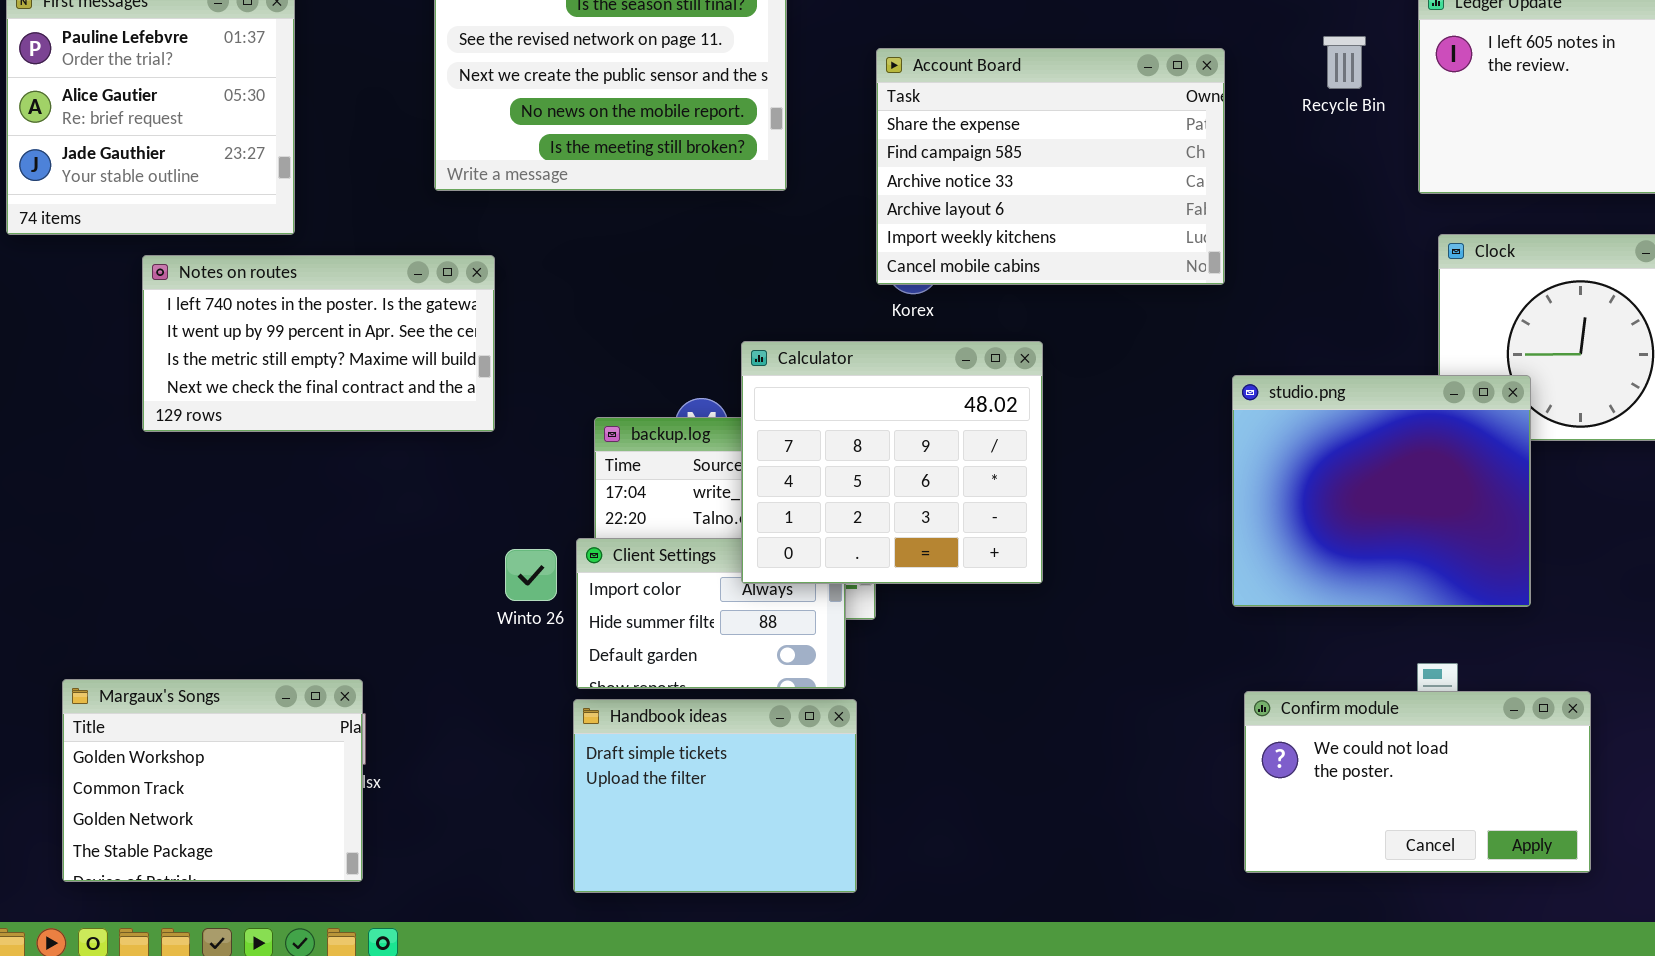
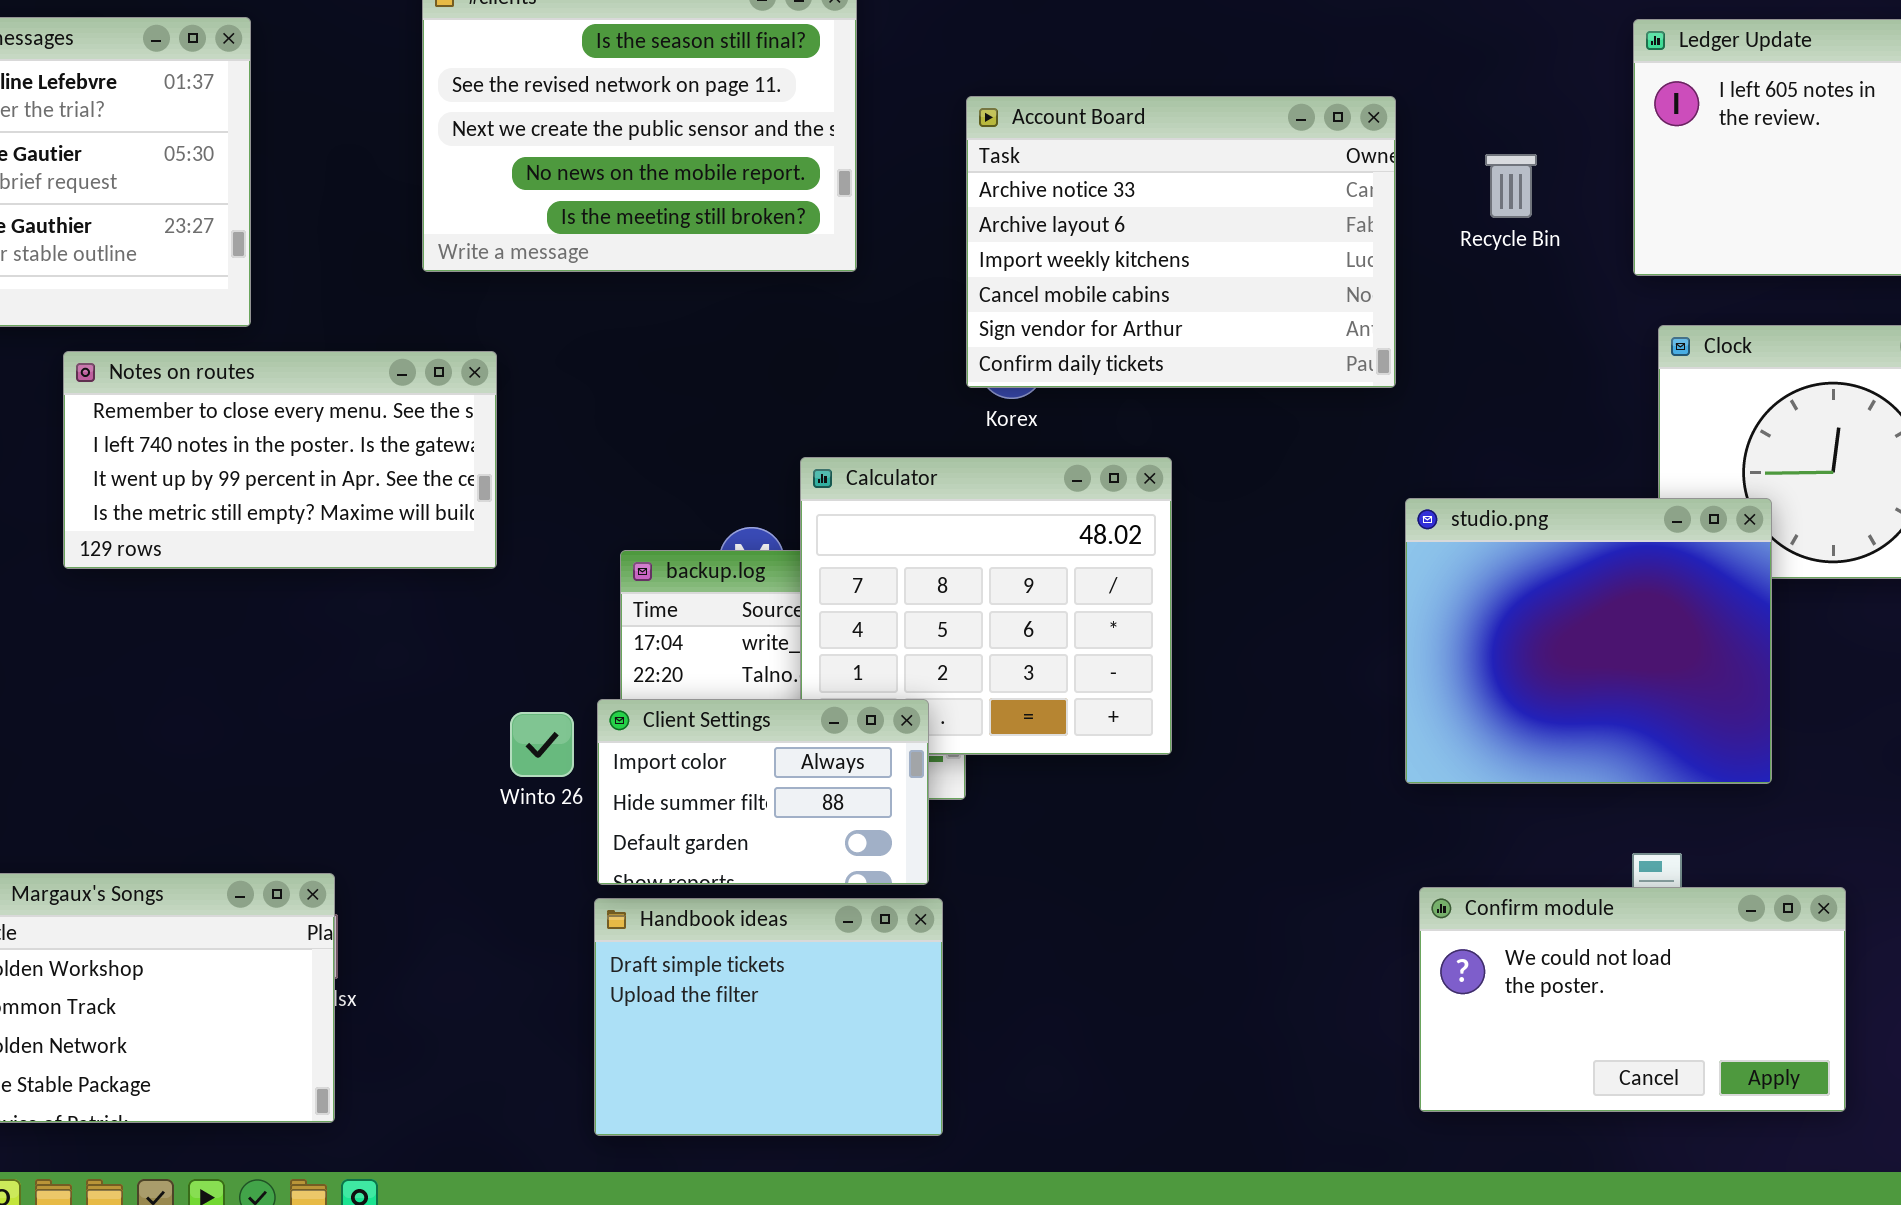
Recycle Bin: [1323,36,1366,89] -> [1485,154,1537,218], moved
Account Board: [876,48,1225,285] -> [966,96,1396,388], scrolled down 2 rows
Notes on routes: [142,255,495,432] -> [63,351,497,569], scrolled up 1 row
Client Settings: [576,538,846,689] -> [597,699,929,885], raised

